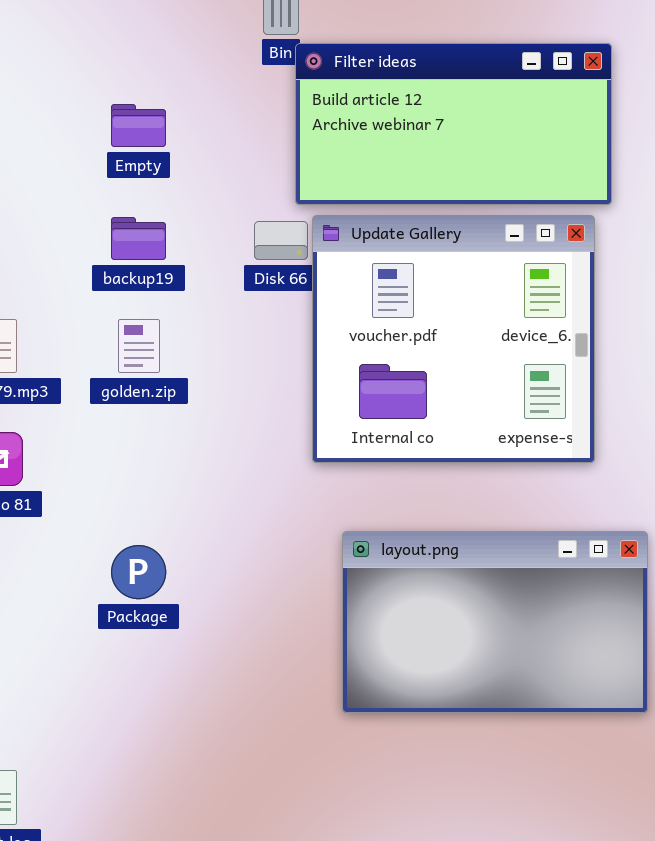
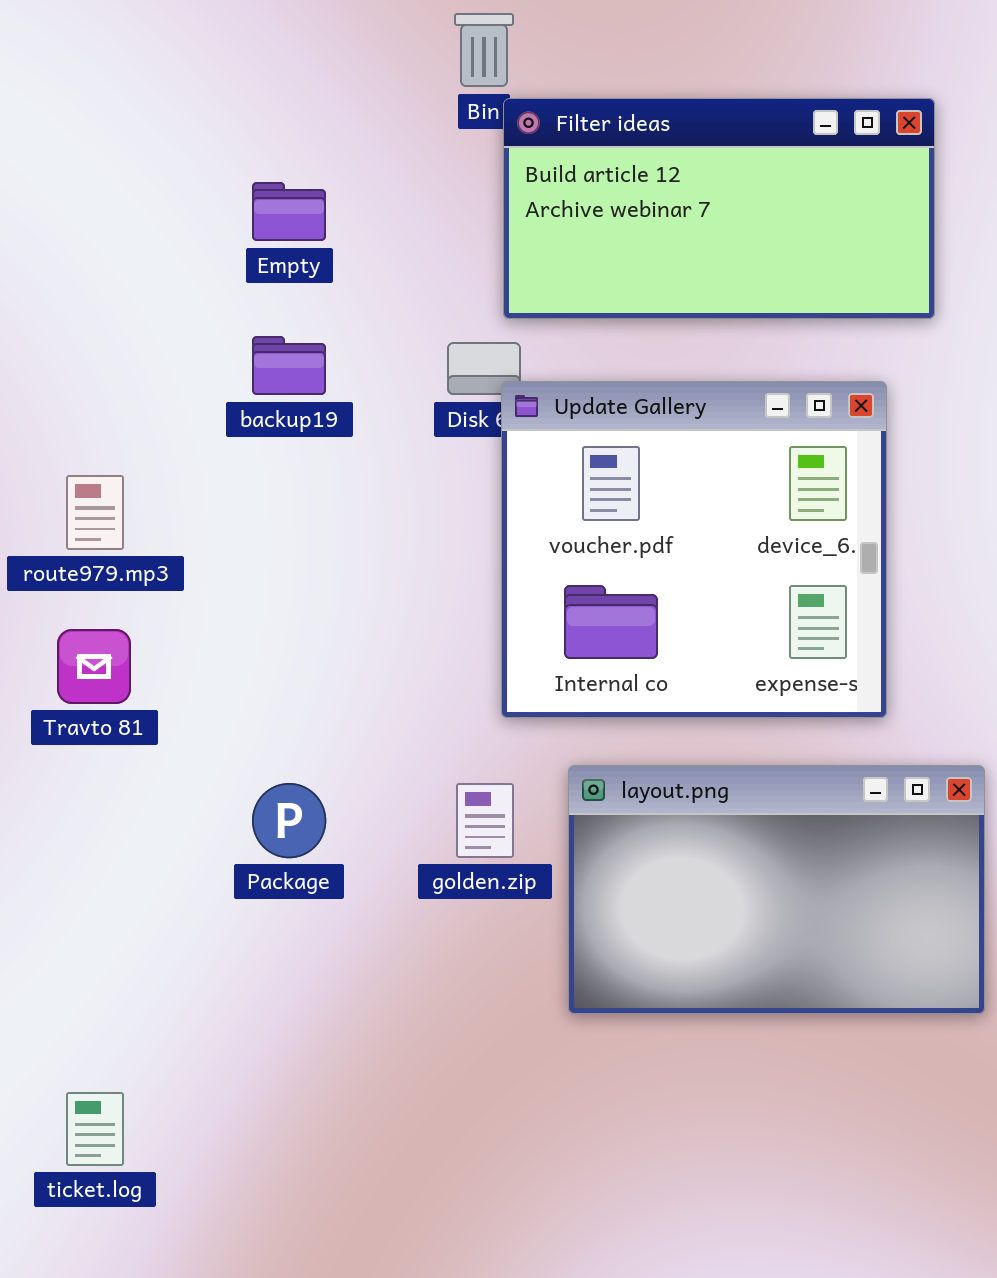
Update Gallery: [312,215,595,463] -> [501,381,887,718], moved
golden.zip: [118,319,160,373] -> [456,783,514,858], moved

